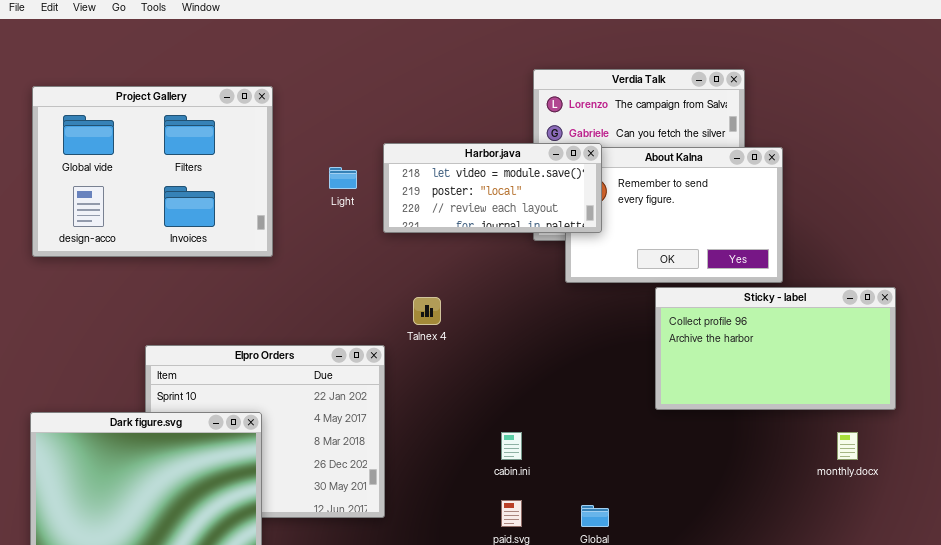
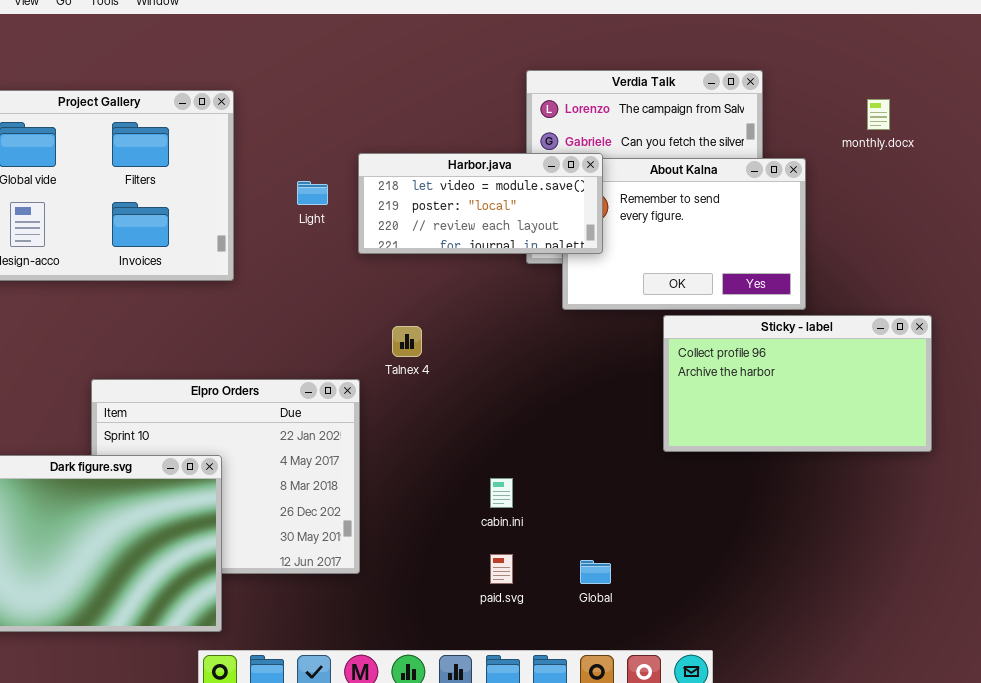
monthly.docx: [837,432,858,460] -> [867,99,890,130], moved

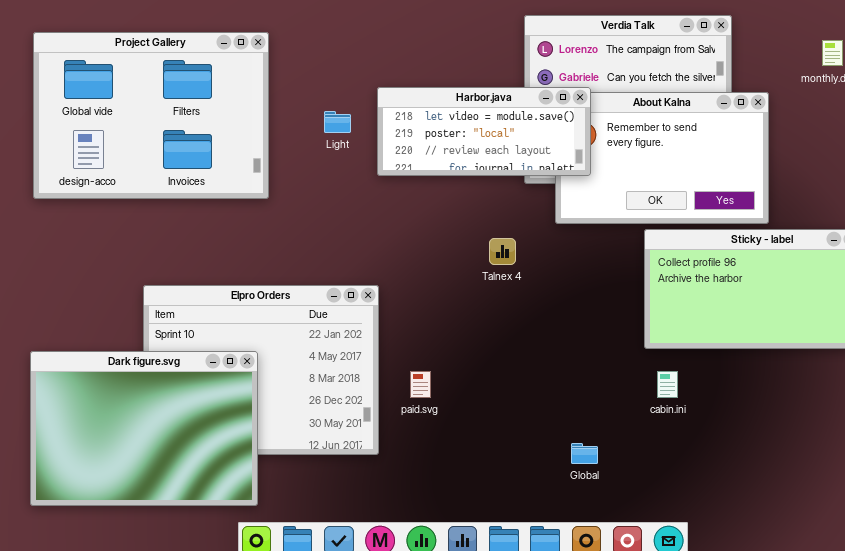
Talnex 4: [392,326,422,357] -> [489,238,516,265], moved
cabin.ini: [490,478,513,508] -> [657,371,678,398], moved
paid.svg: [490,554,513,584] -> [410,371,431,398], moved

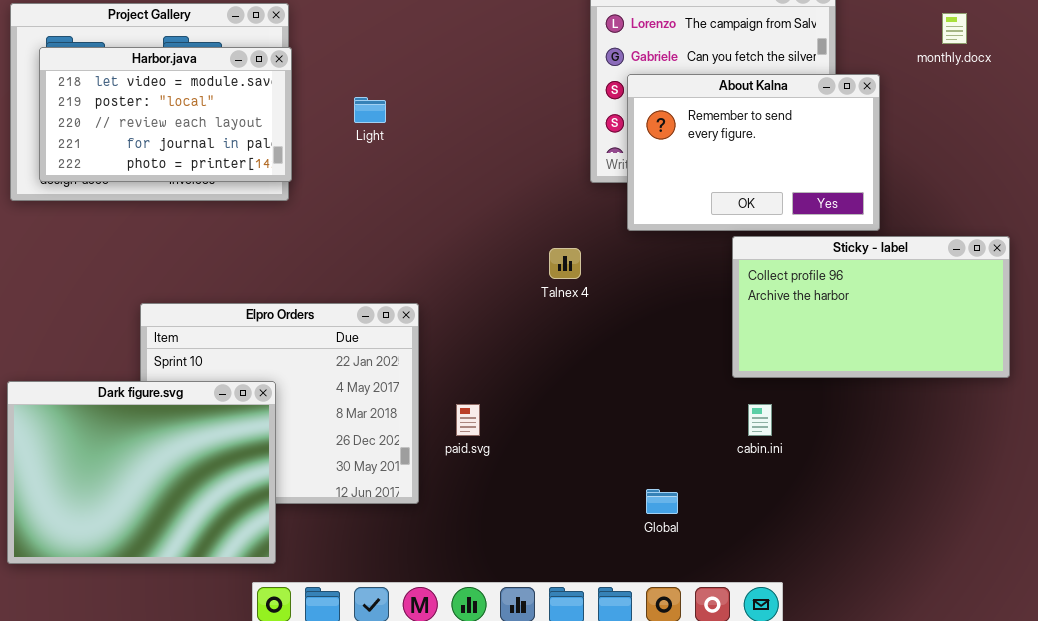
Harbor.java: [377,87,591,176] -> [39,47,292,182], moved, resized

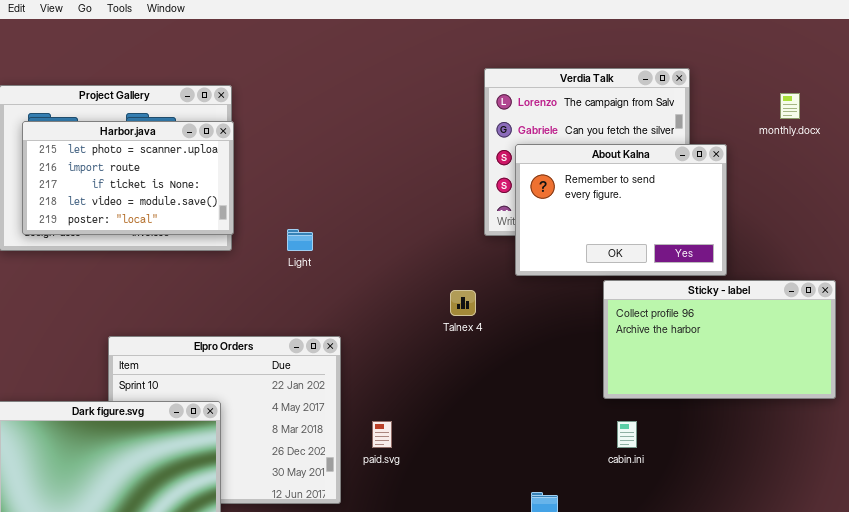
Harbor.java: [39,47,292,182] -> [22,121,234,235], scrolled up 3 rows
Light: [354,97,386,123] -> [287,229,313,251], moved

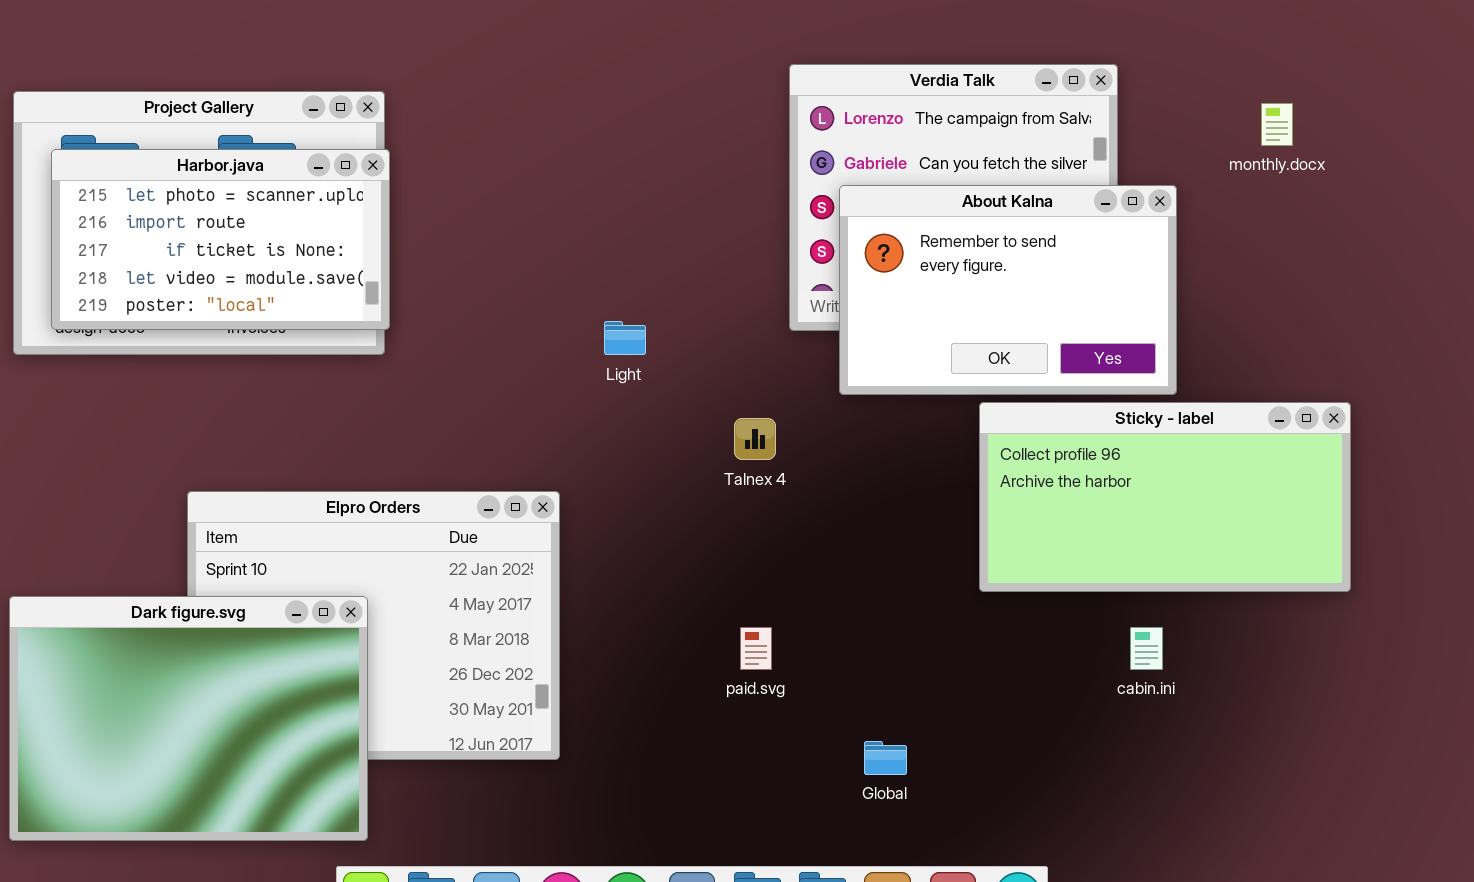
Light: [287,229,313,251] -> [604,321,646,355], moved
paid.svg: [372,421,392,448] -> [740,627,772,670], moved
cabin.ini: [617,421,637,448] -> [1130,627,1163,670], moved

